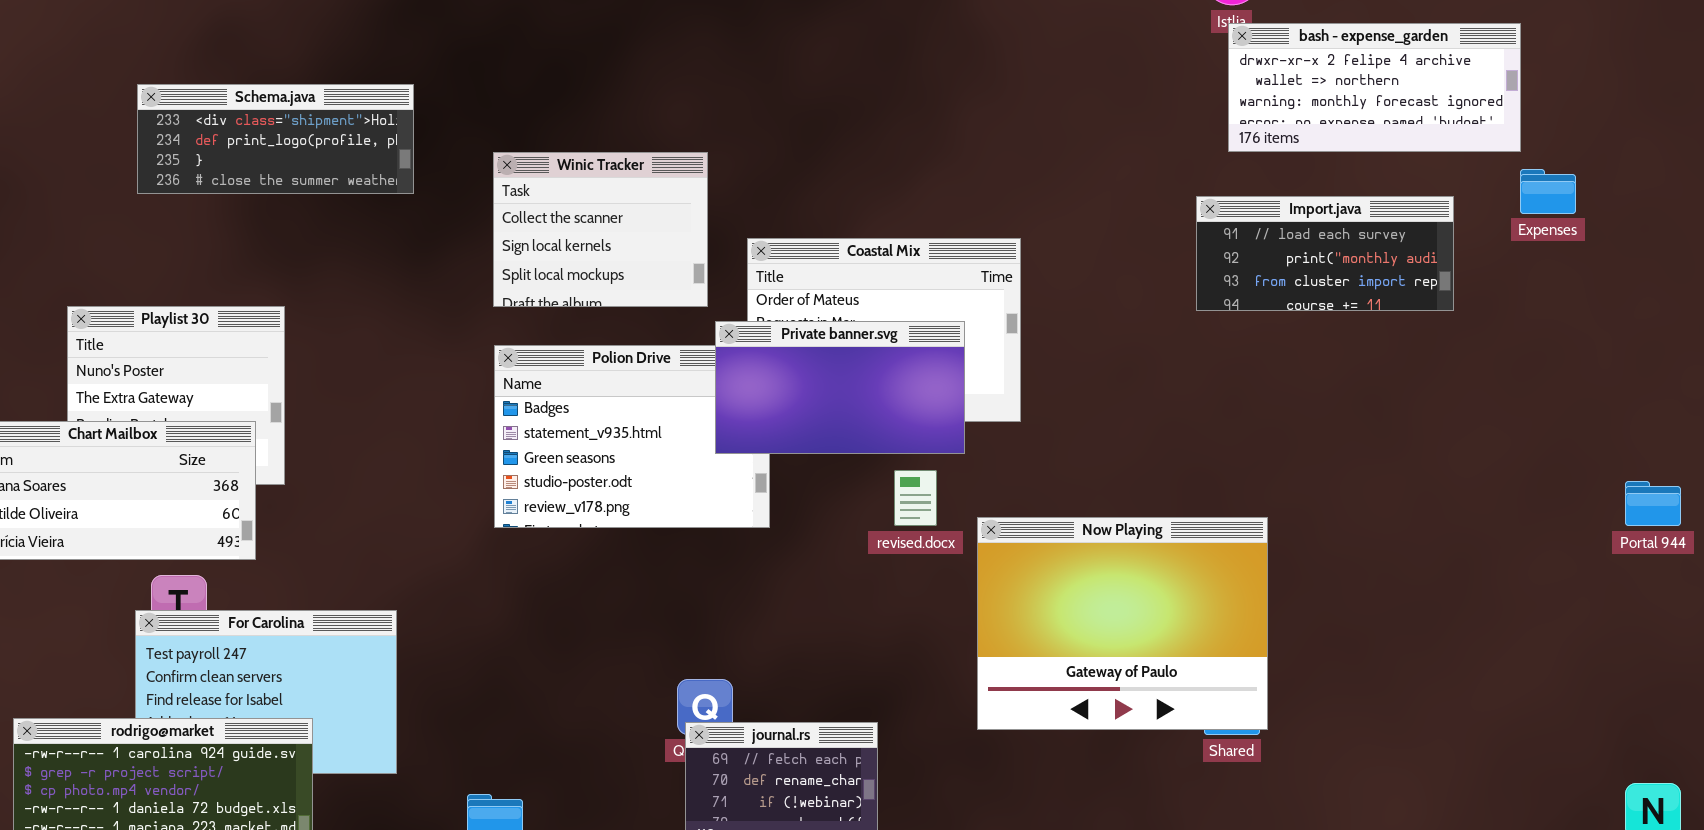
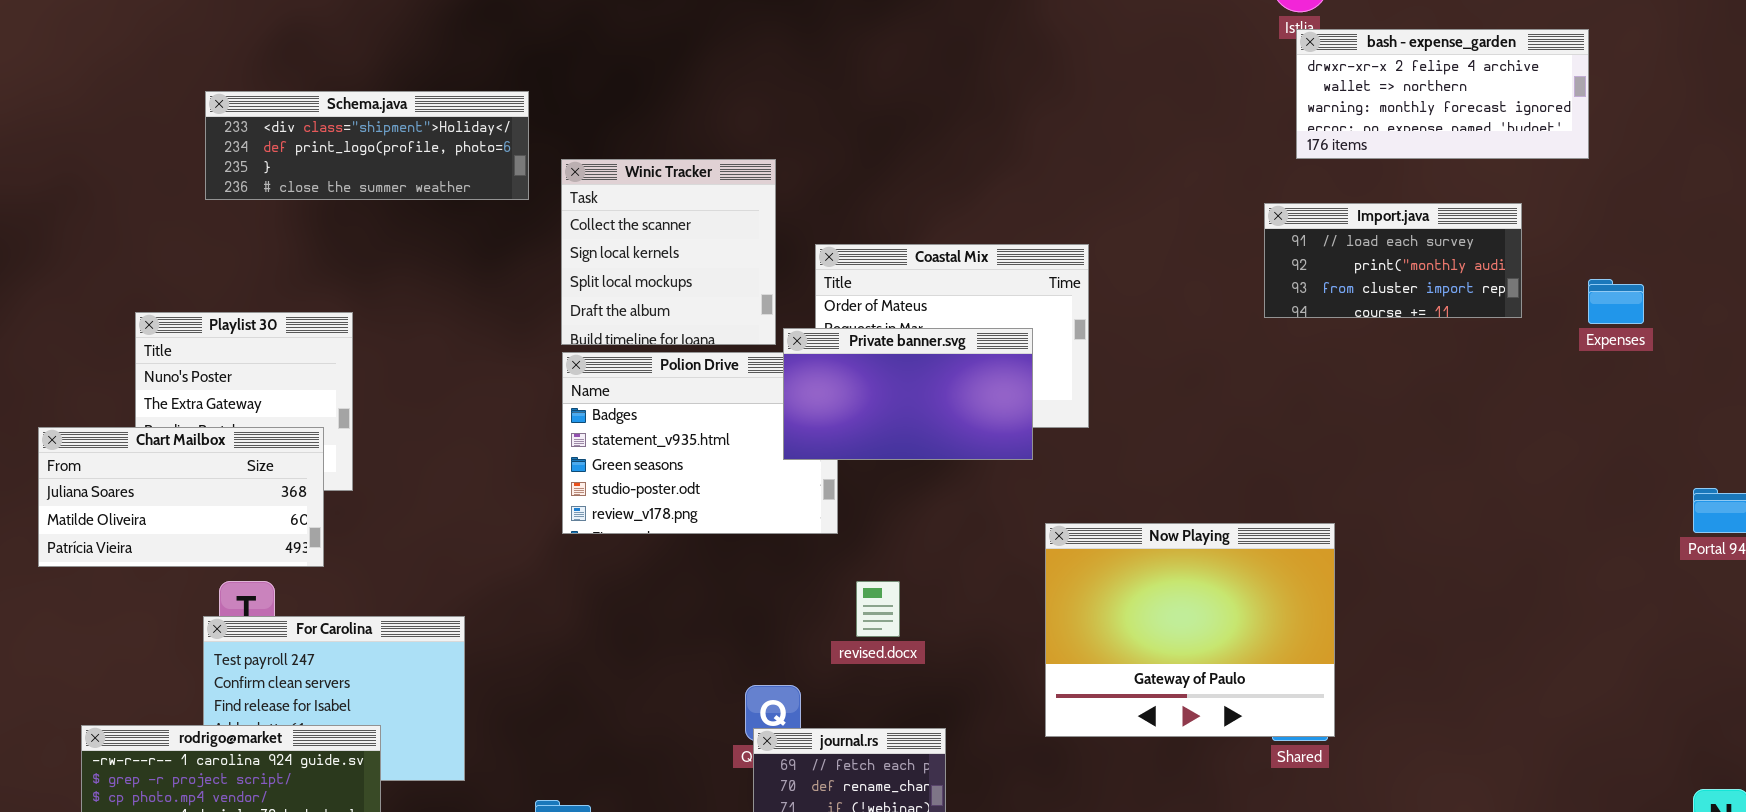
Schema.java: [137,84,414,194] -> [205,91,529,200], resized
Winic Tracker: [493,152,708,307] -> [561,159,776,345], resized
Expenses: [1520,169,1576,214] -> [1588,279,1644,324], moved
revised.docx: [894,470,937,526] -> [856,581,900,637], moved

